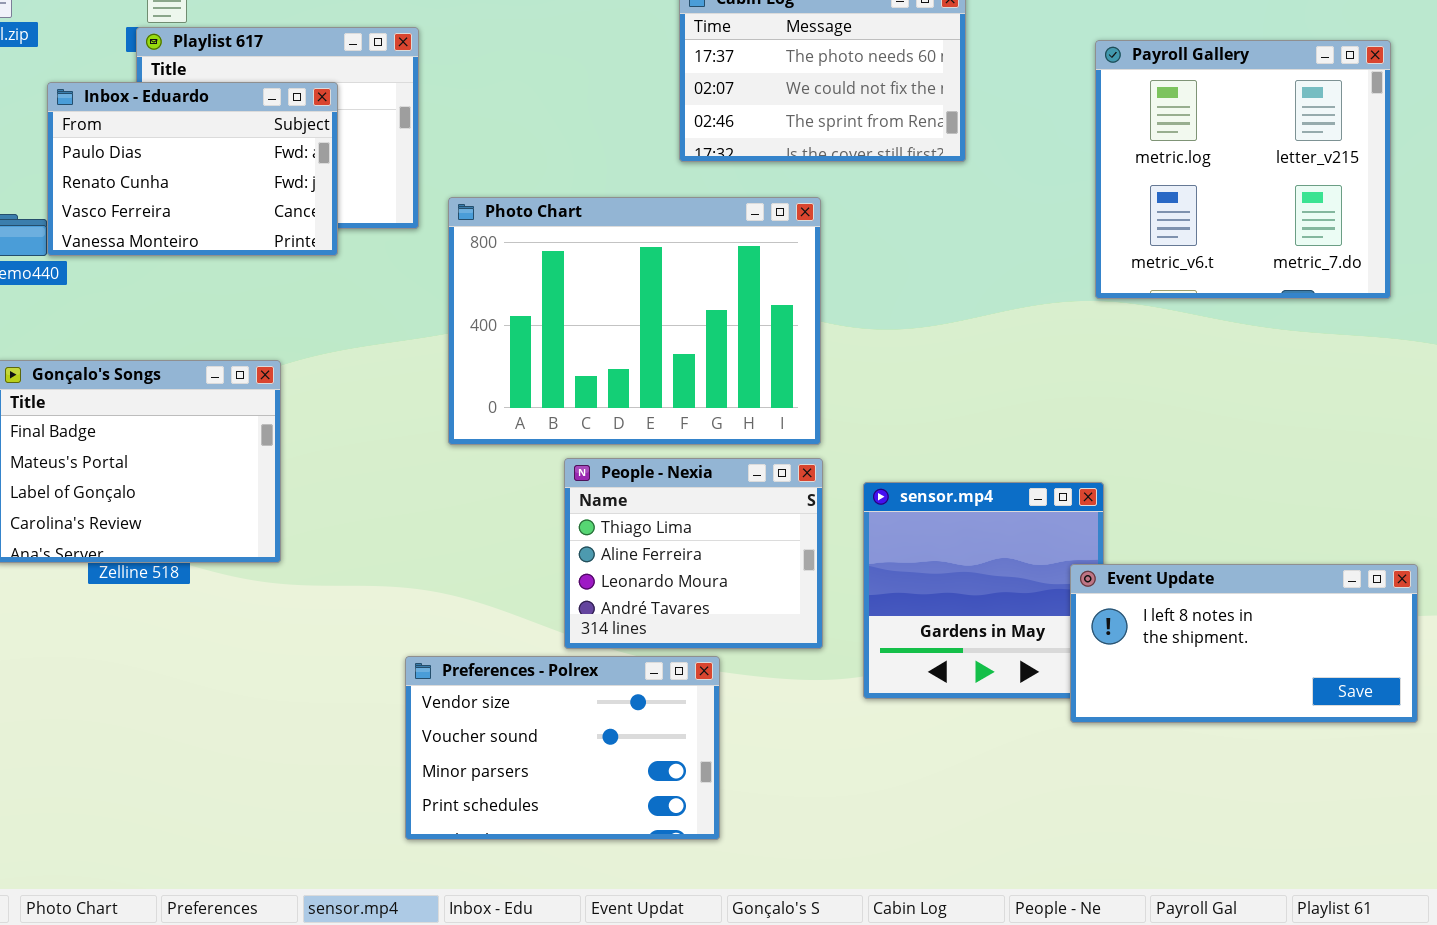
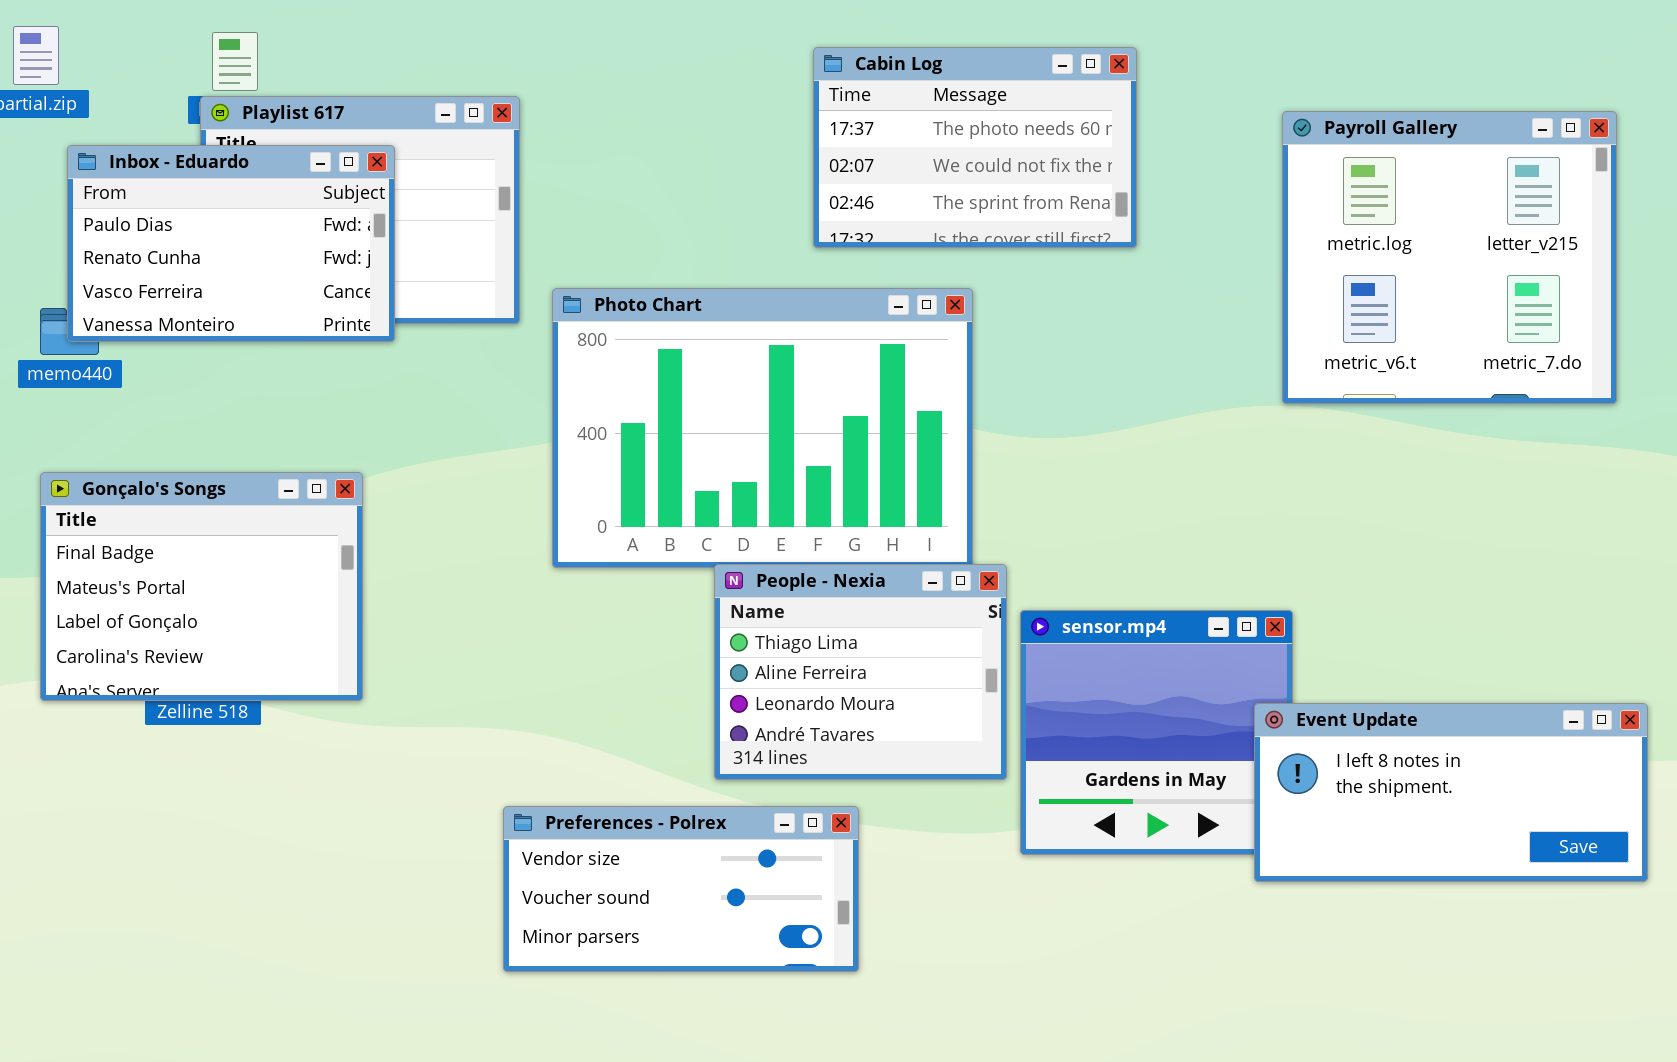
Inbox - Eduardo: [47,82,338,256] -> [67,145,395,342], moved
People - Nexia: [564,458,823,649] -> [714,564,1007,780], moved
Preferences - Polrex: [405,656,720,840] -> [503,806,859,972], resized

